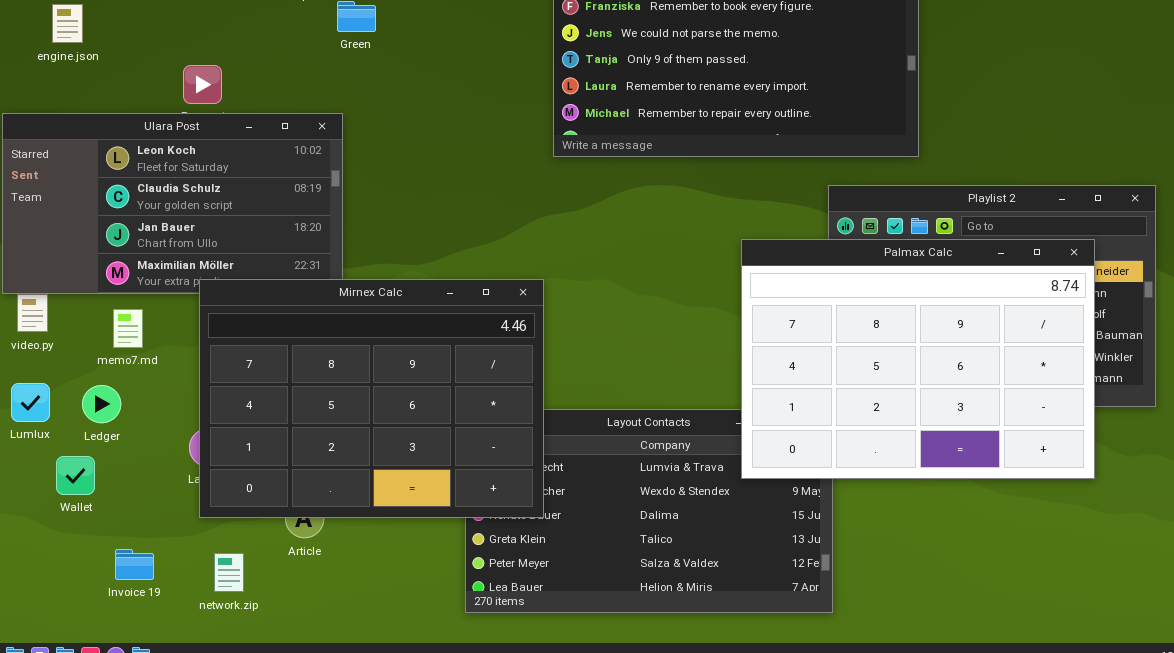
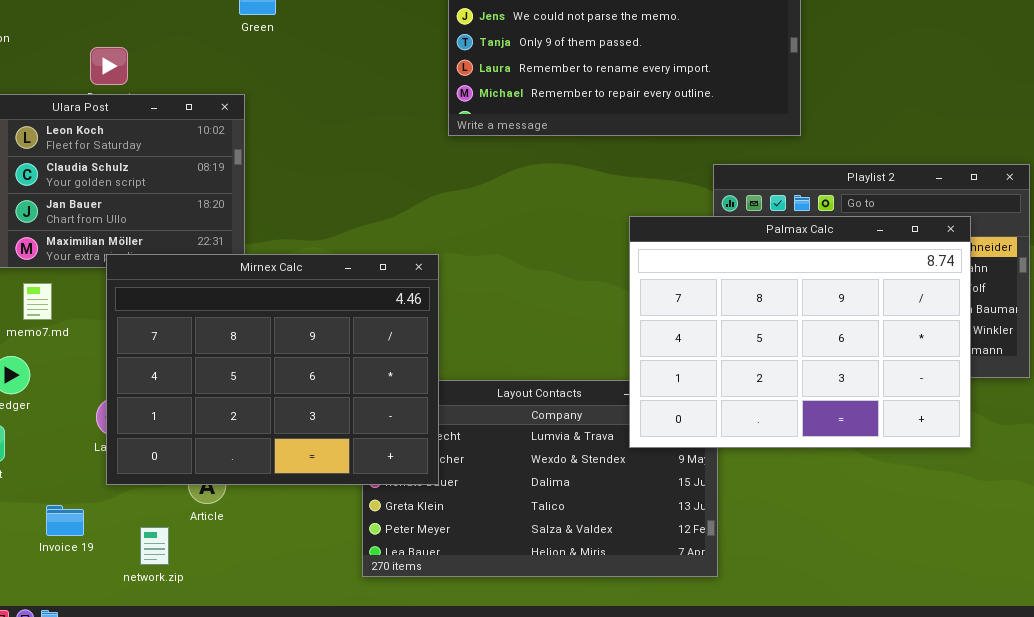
Invoice 19: [115,549,154,580] -> [46,505,84,536], moved
network.zip: [214,553,244,592] -> [140,527,169,565], moved

